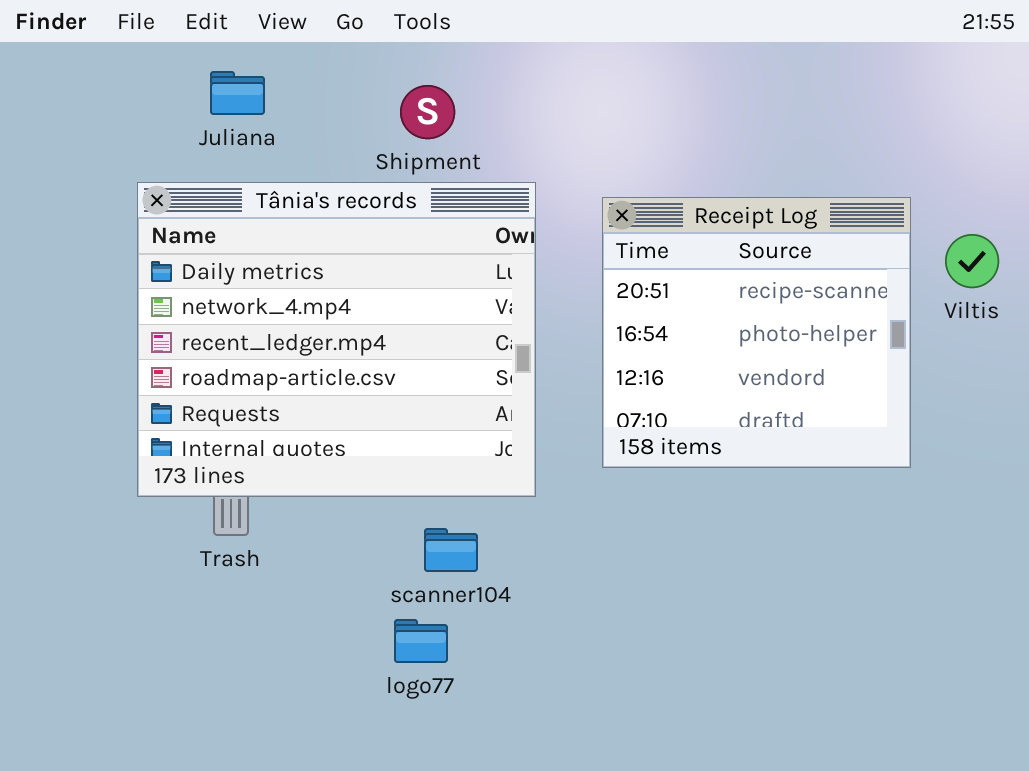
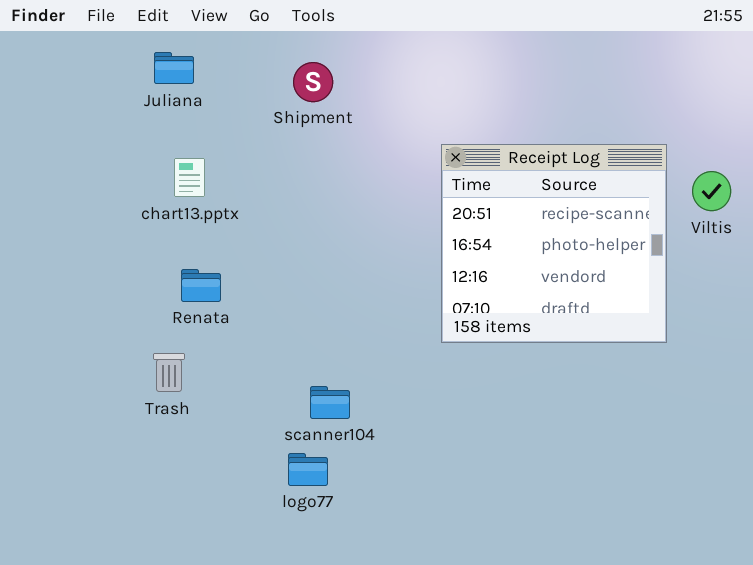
Tânia's records: [137,182,536,497] -> none, closed

